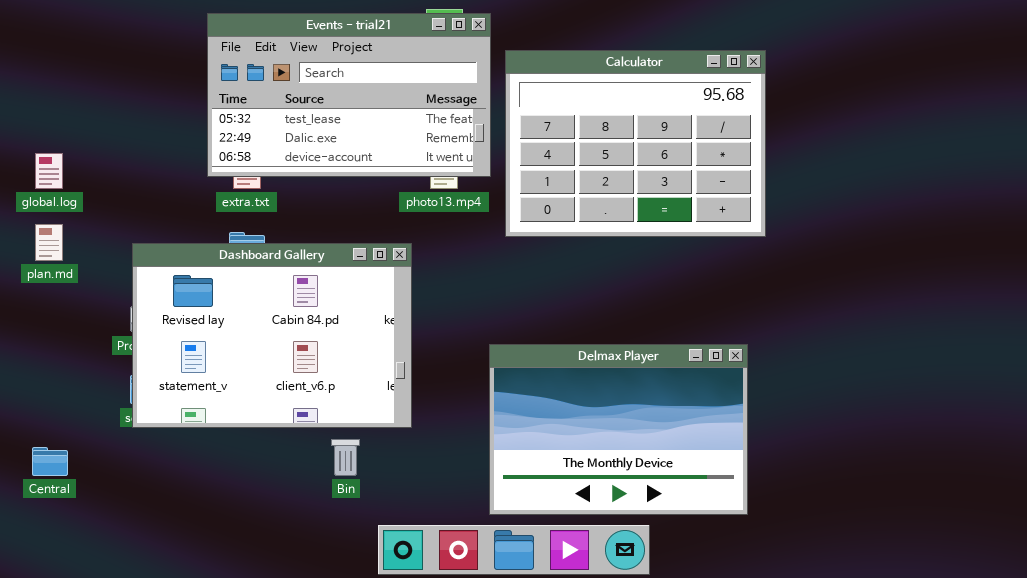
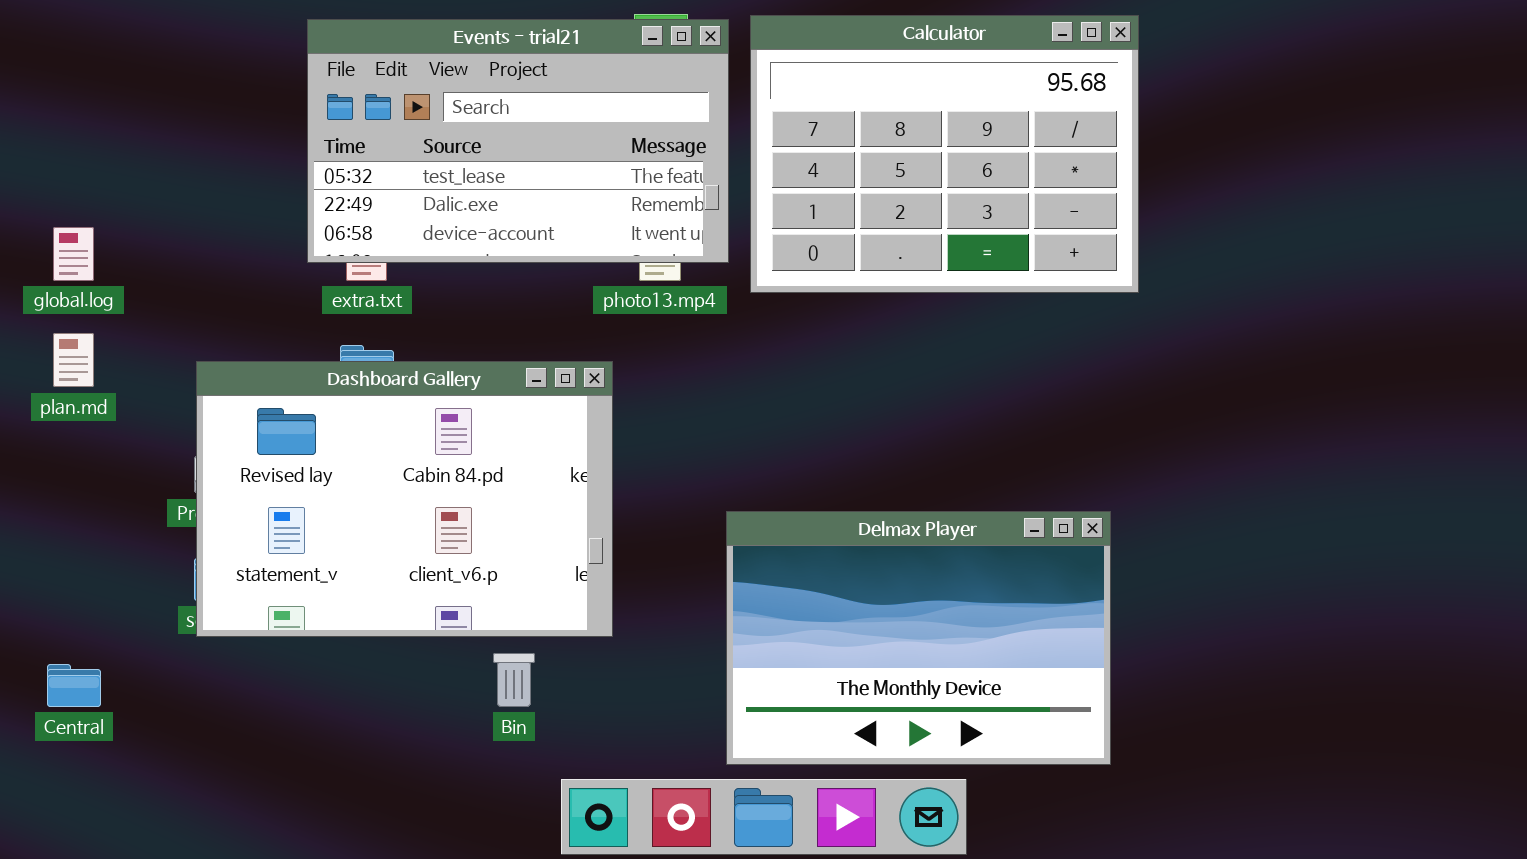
Calculator: [505,50,766,237] -> [750,15,1139,293], moved

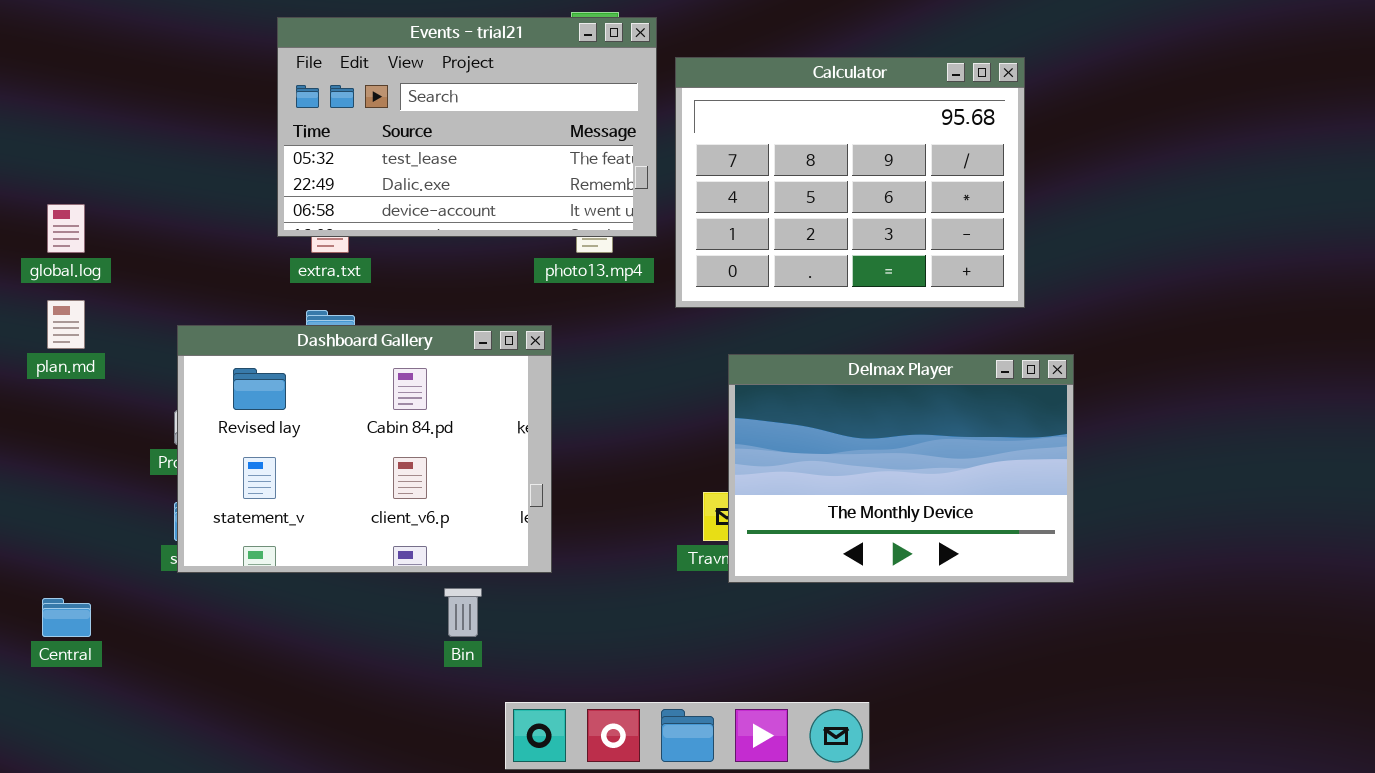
Calculator: [750,15,1139,293] -> [675,57,1025,308], moved
Delmax Player: [726,511,1111,765] -> [728,354,1074,583], moved

